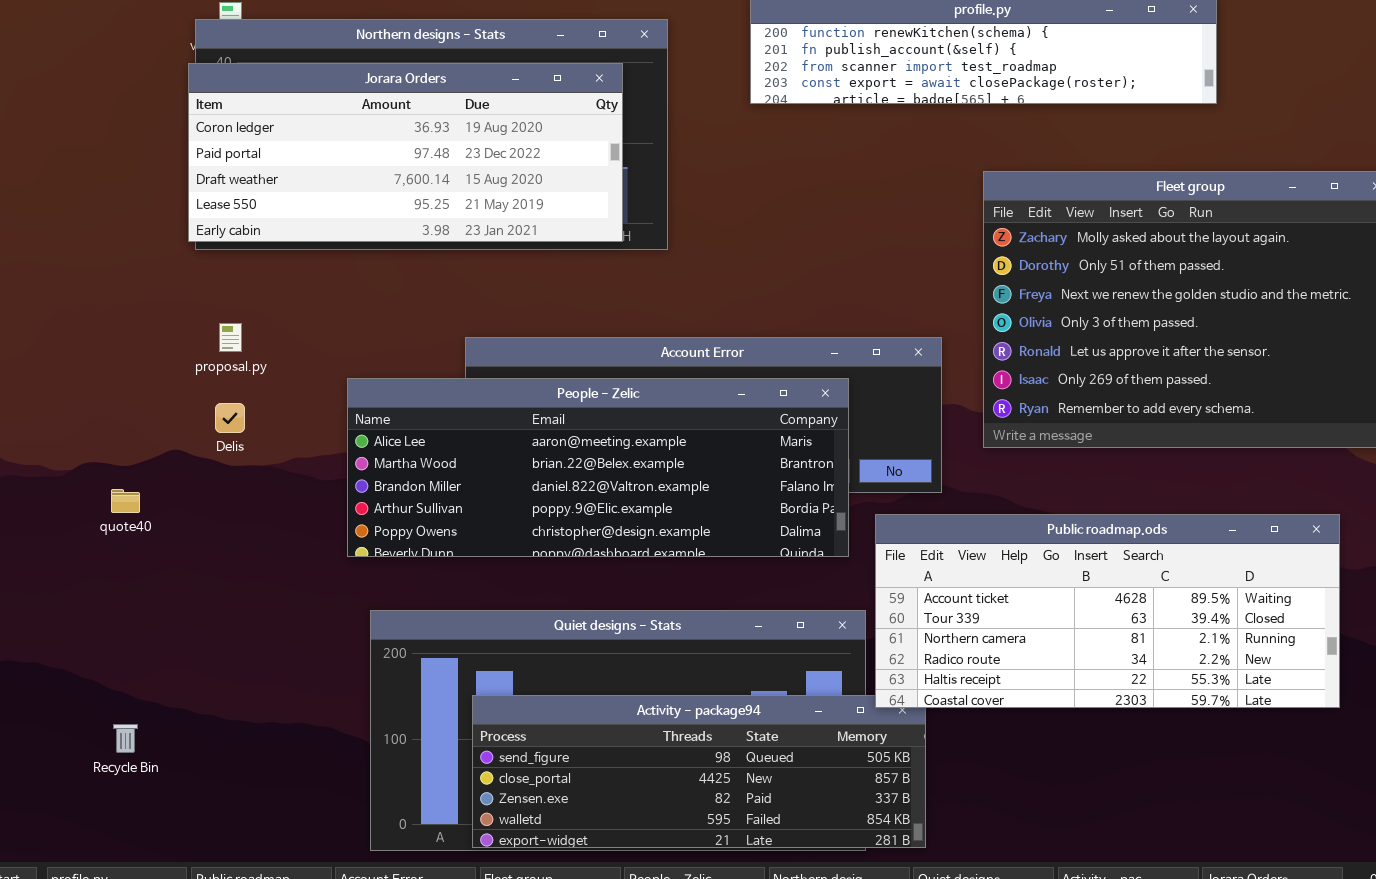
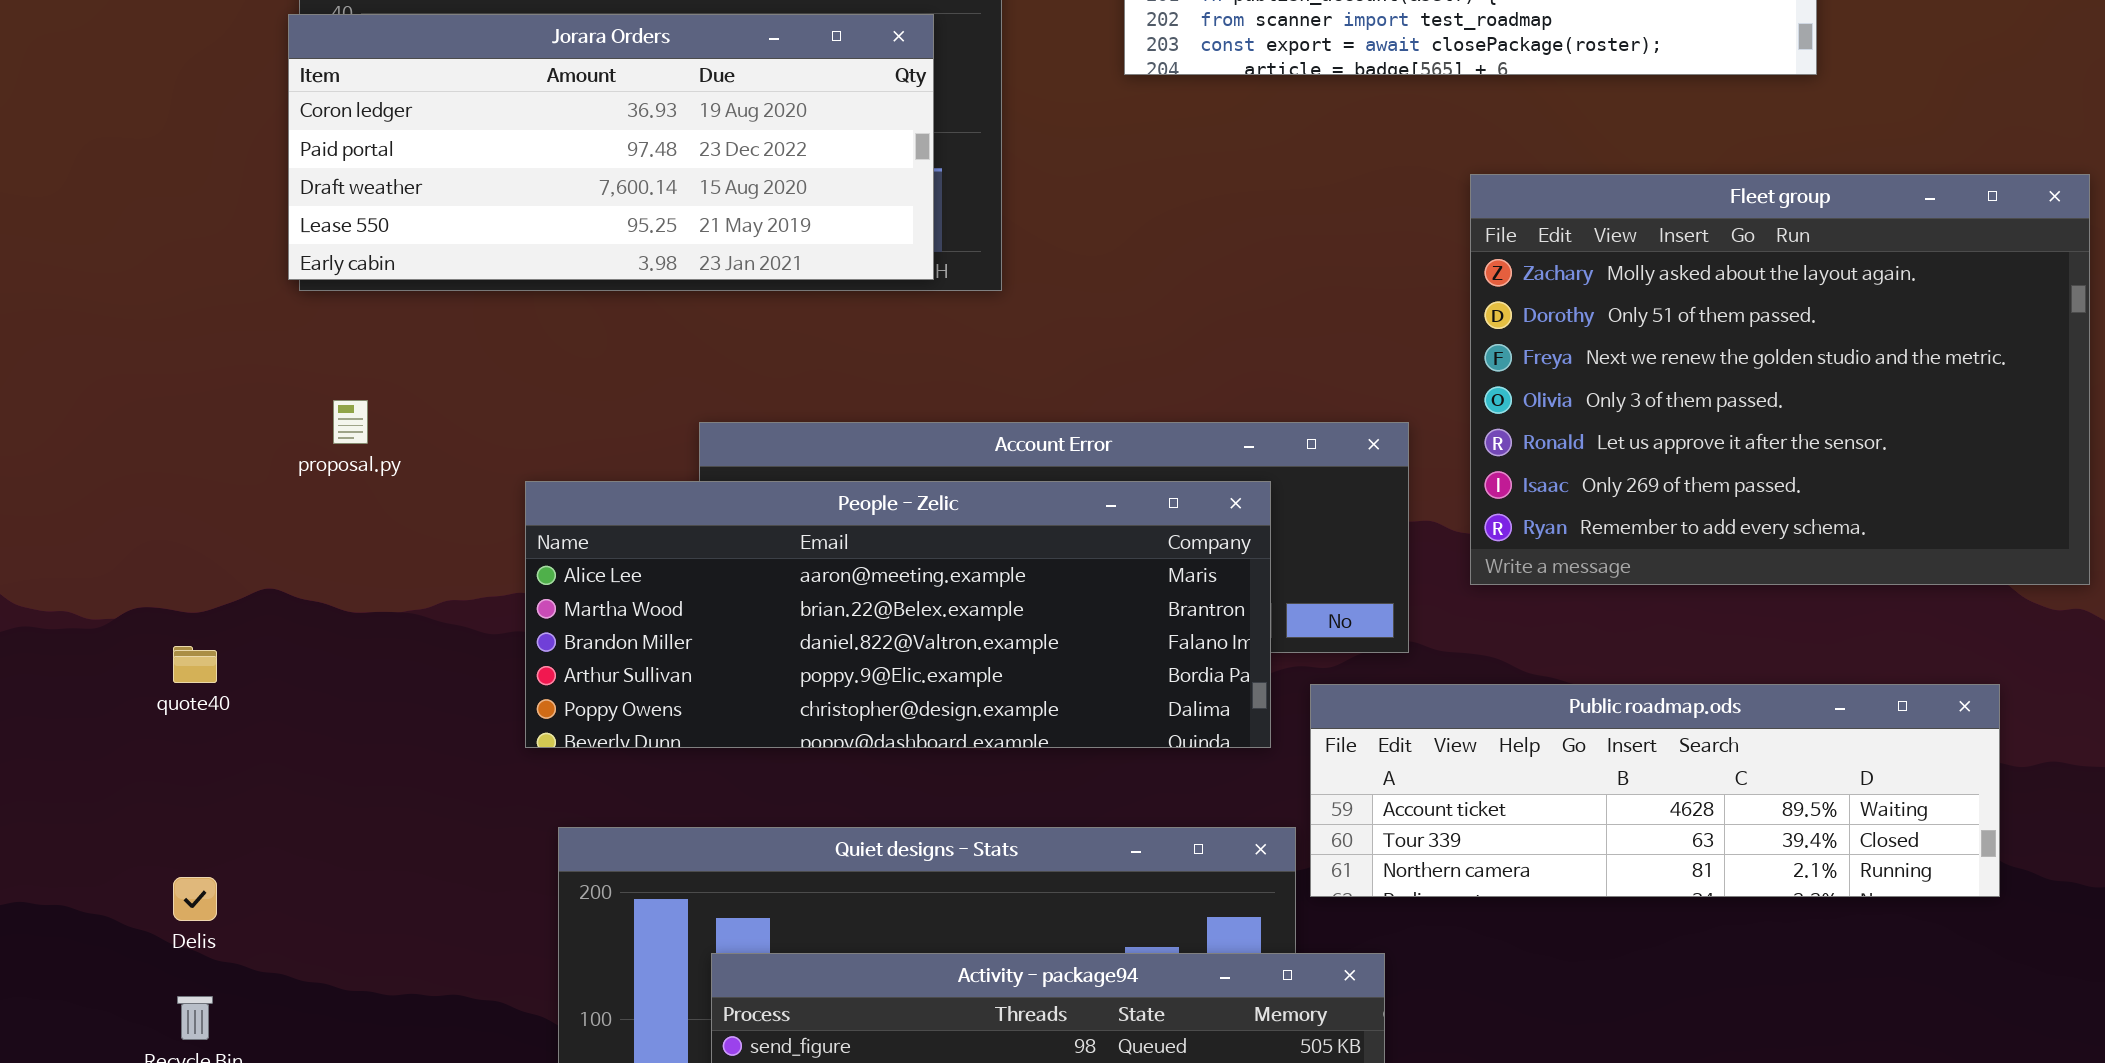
Delis: [215,403,245,433] -> [173,877,217,921], moved
Public roadmap.ods: [875,514,1340,708] -> [1310,684,2000,897], resized

